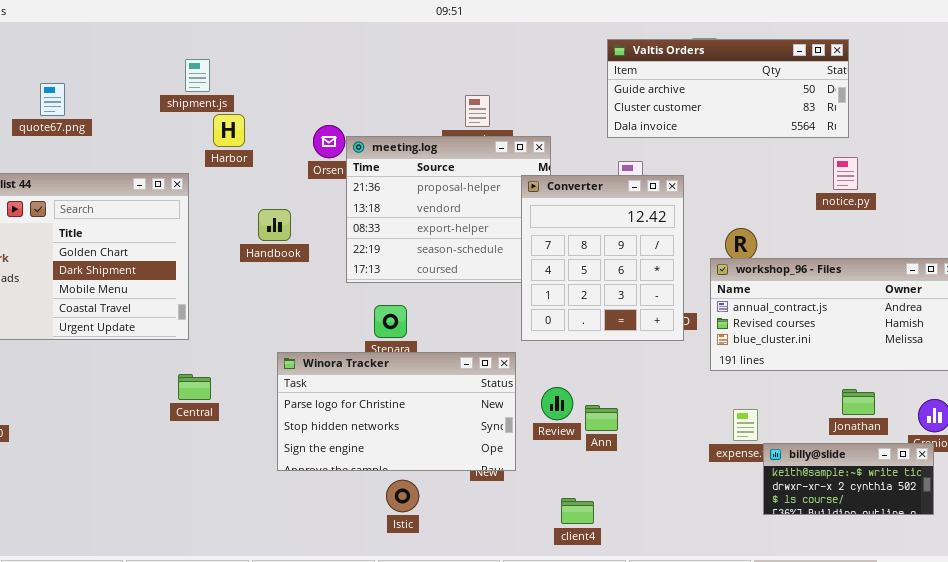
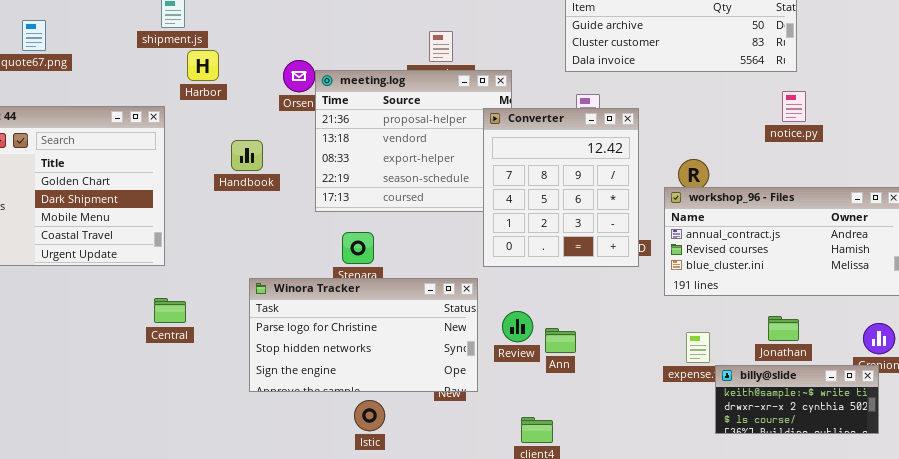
Jonathan: [842,389,875,415] -> [768,316,799,341], moved

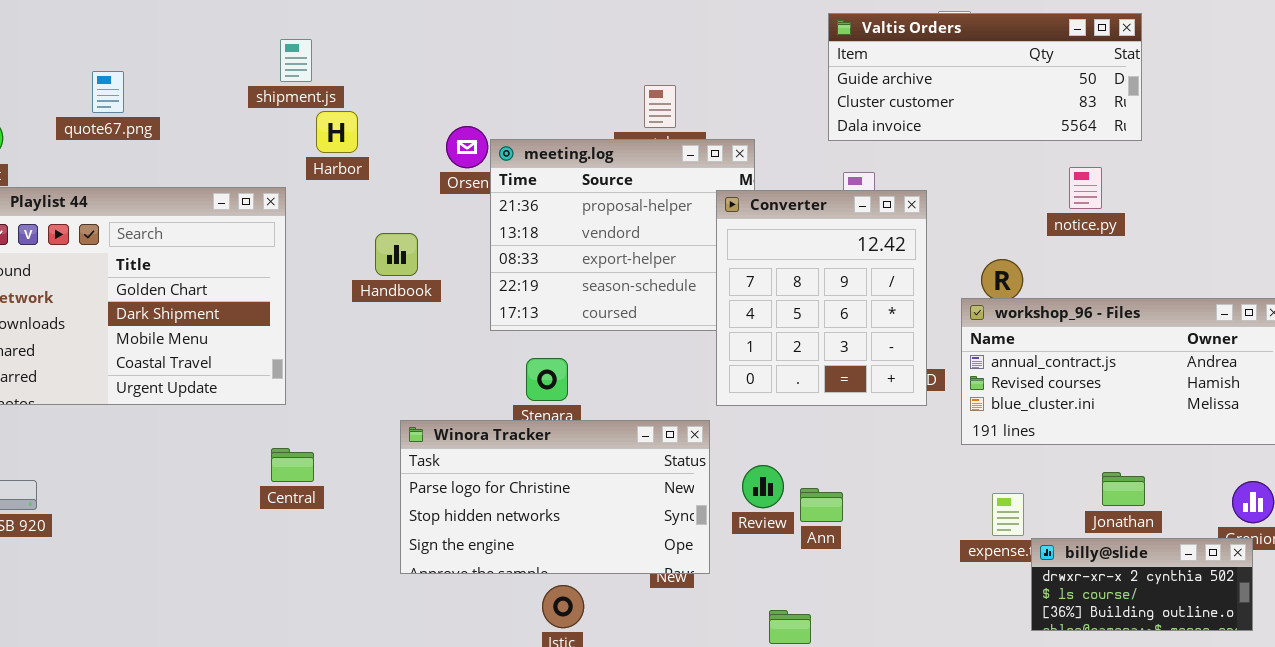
notice.py: [782,91,806,122] -> [1069,167,1102,209], moved
billy@slide: [715,365,879,434] -> [1031,538,1253,631], scrolled down 1 row

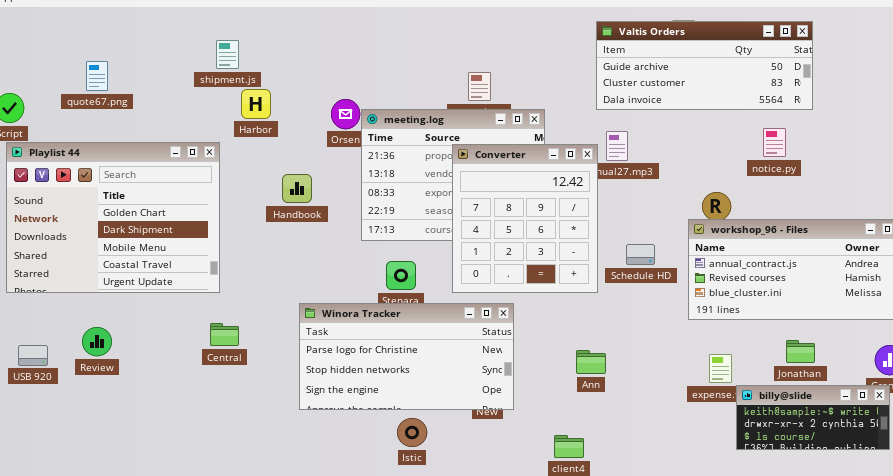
Converter: [716,190,927,406] -> [452,144,598,293], moved
Review: [742,465,784,508] -> [82,327,112,356], moved
billy@slide: [1031,538,1253,631] -> [736,385,890,450], scrolled up 1 row

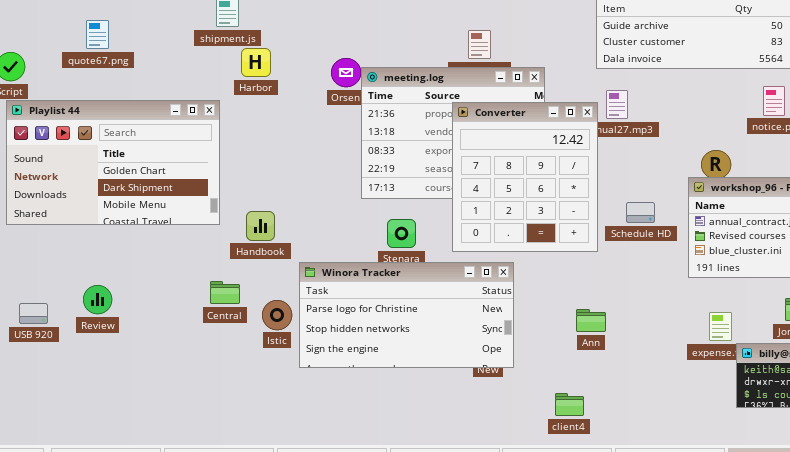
Playlist 44: [6,142,220,293] -> [6,100,220,225], resized
Handbook: [282,174,312,203] -> [246,211,275,241], moved
Istic: [397,418,427,447] -> [262,300,292,330], moved

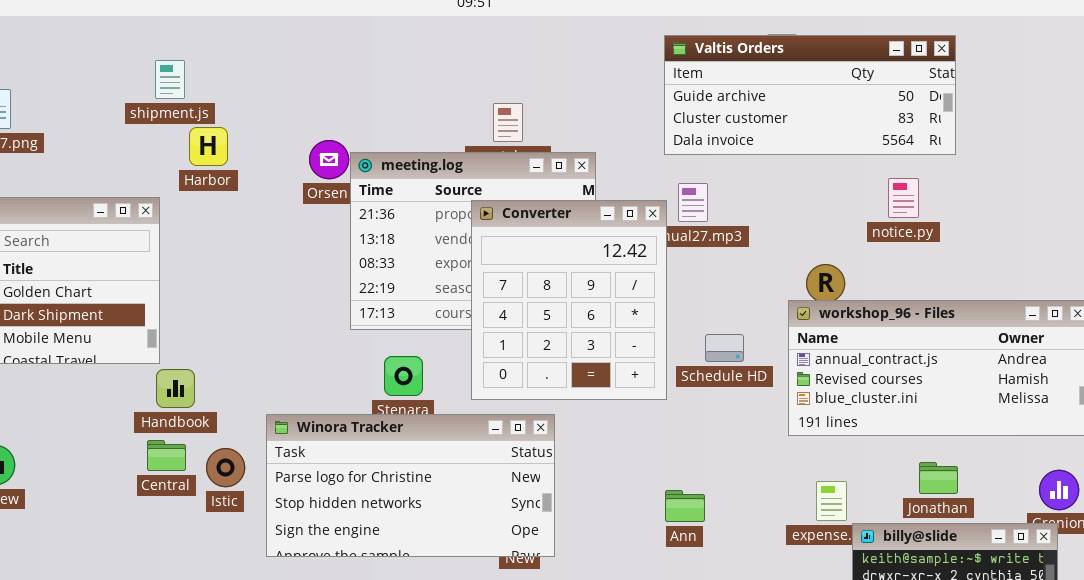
Handbook: [246,211,275,241] -> [156,369,195,408], moved
Istic: [262,300,292,330] -> [206,448,245,487], moved
Ann: [576,309,606,332] -> [665,490,705,522], moved

